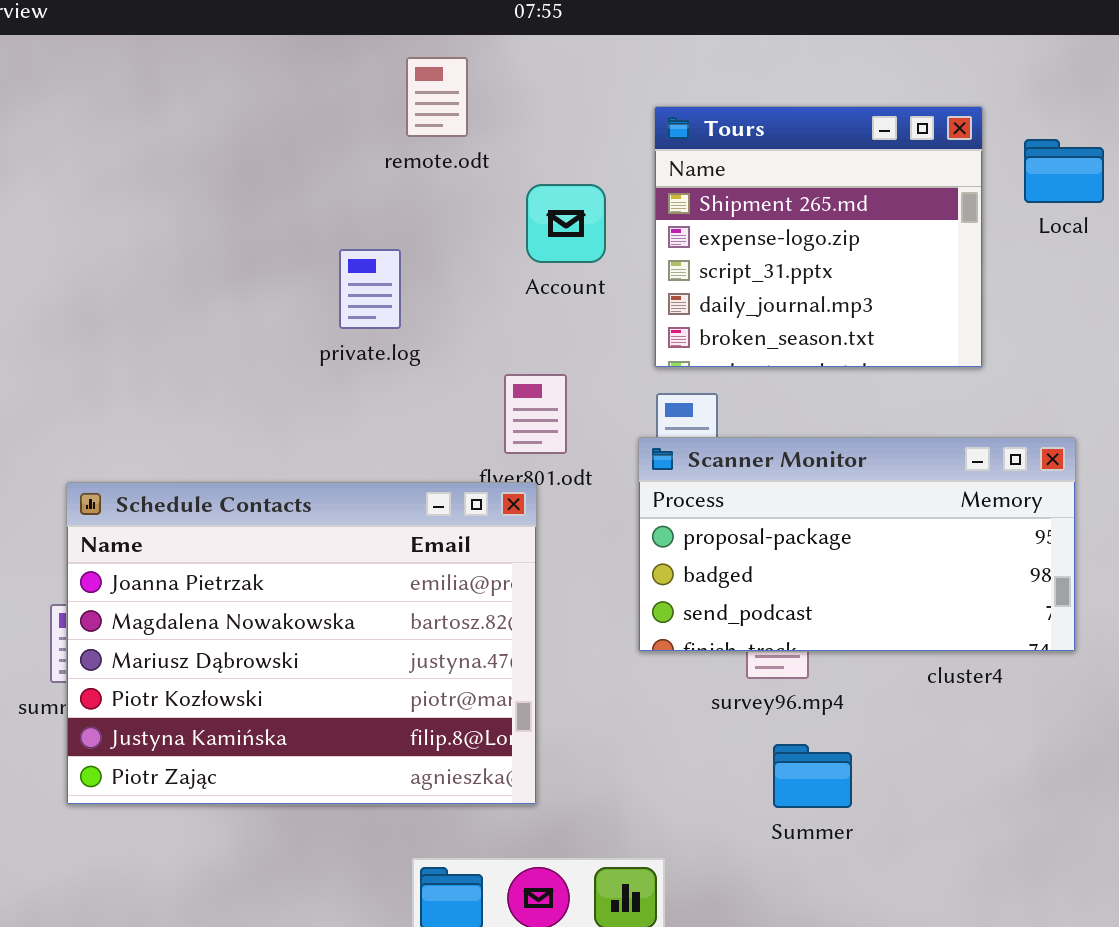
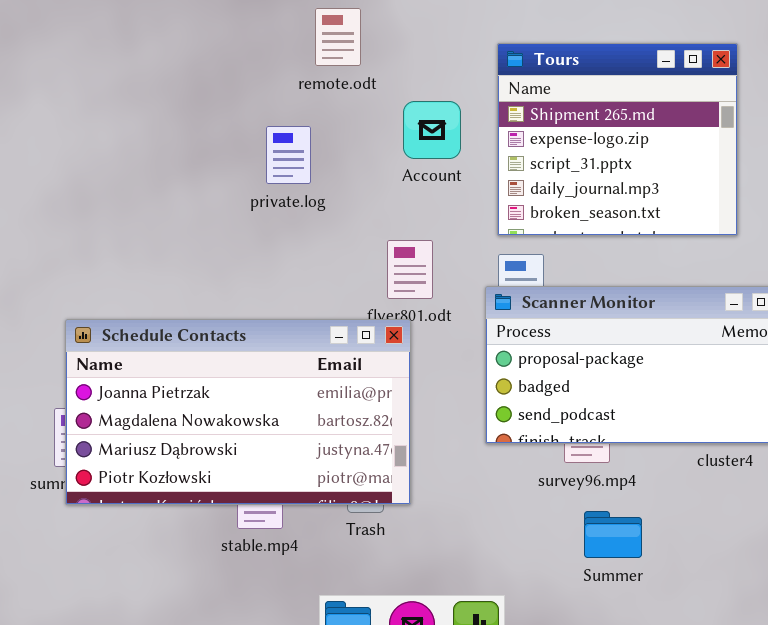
private.log: [339,249,401,329] -> [266,126,311,184], moved
Schedule Contacts: [66,482,537,805] -> [65,319,411,505], resized

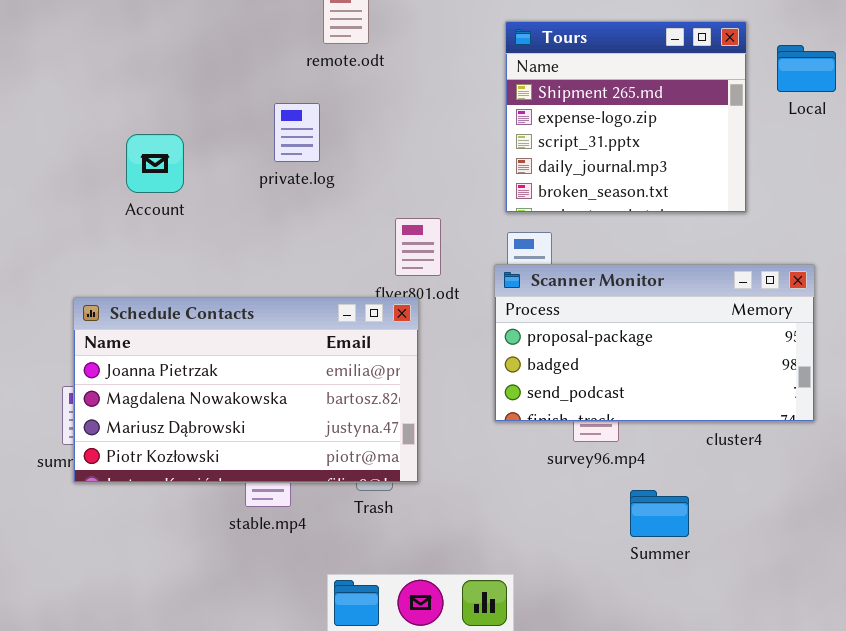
Account: [403,101,461,159] -> [126,134,184,193], moved
Summer: [584,511,642,558] -> [630,490,689,537], moved

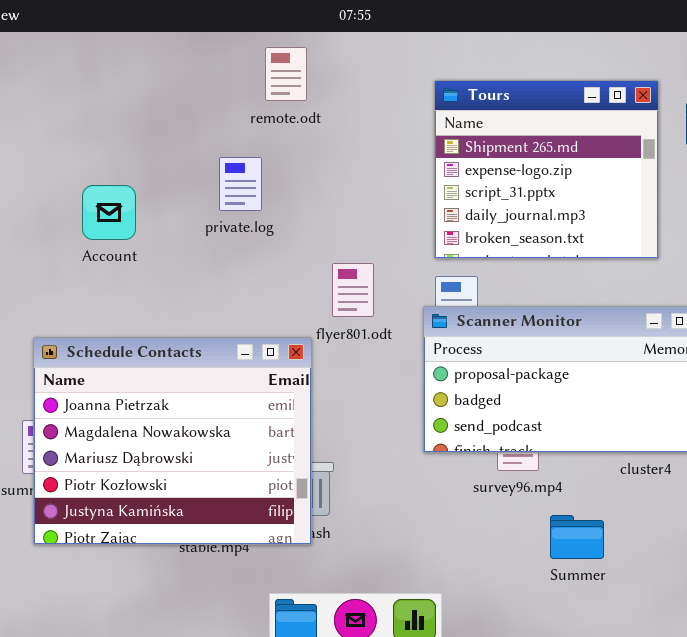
Schedule Contacts: [73,297,419,483] -> [33,337,312,545], resized

